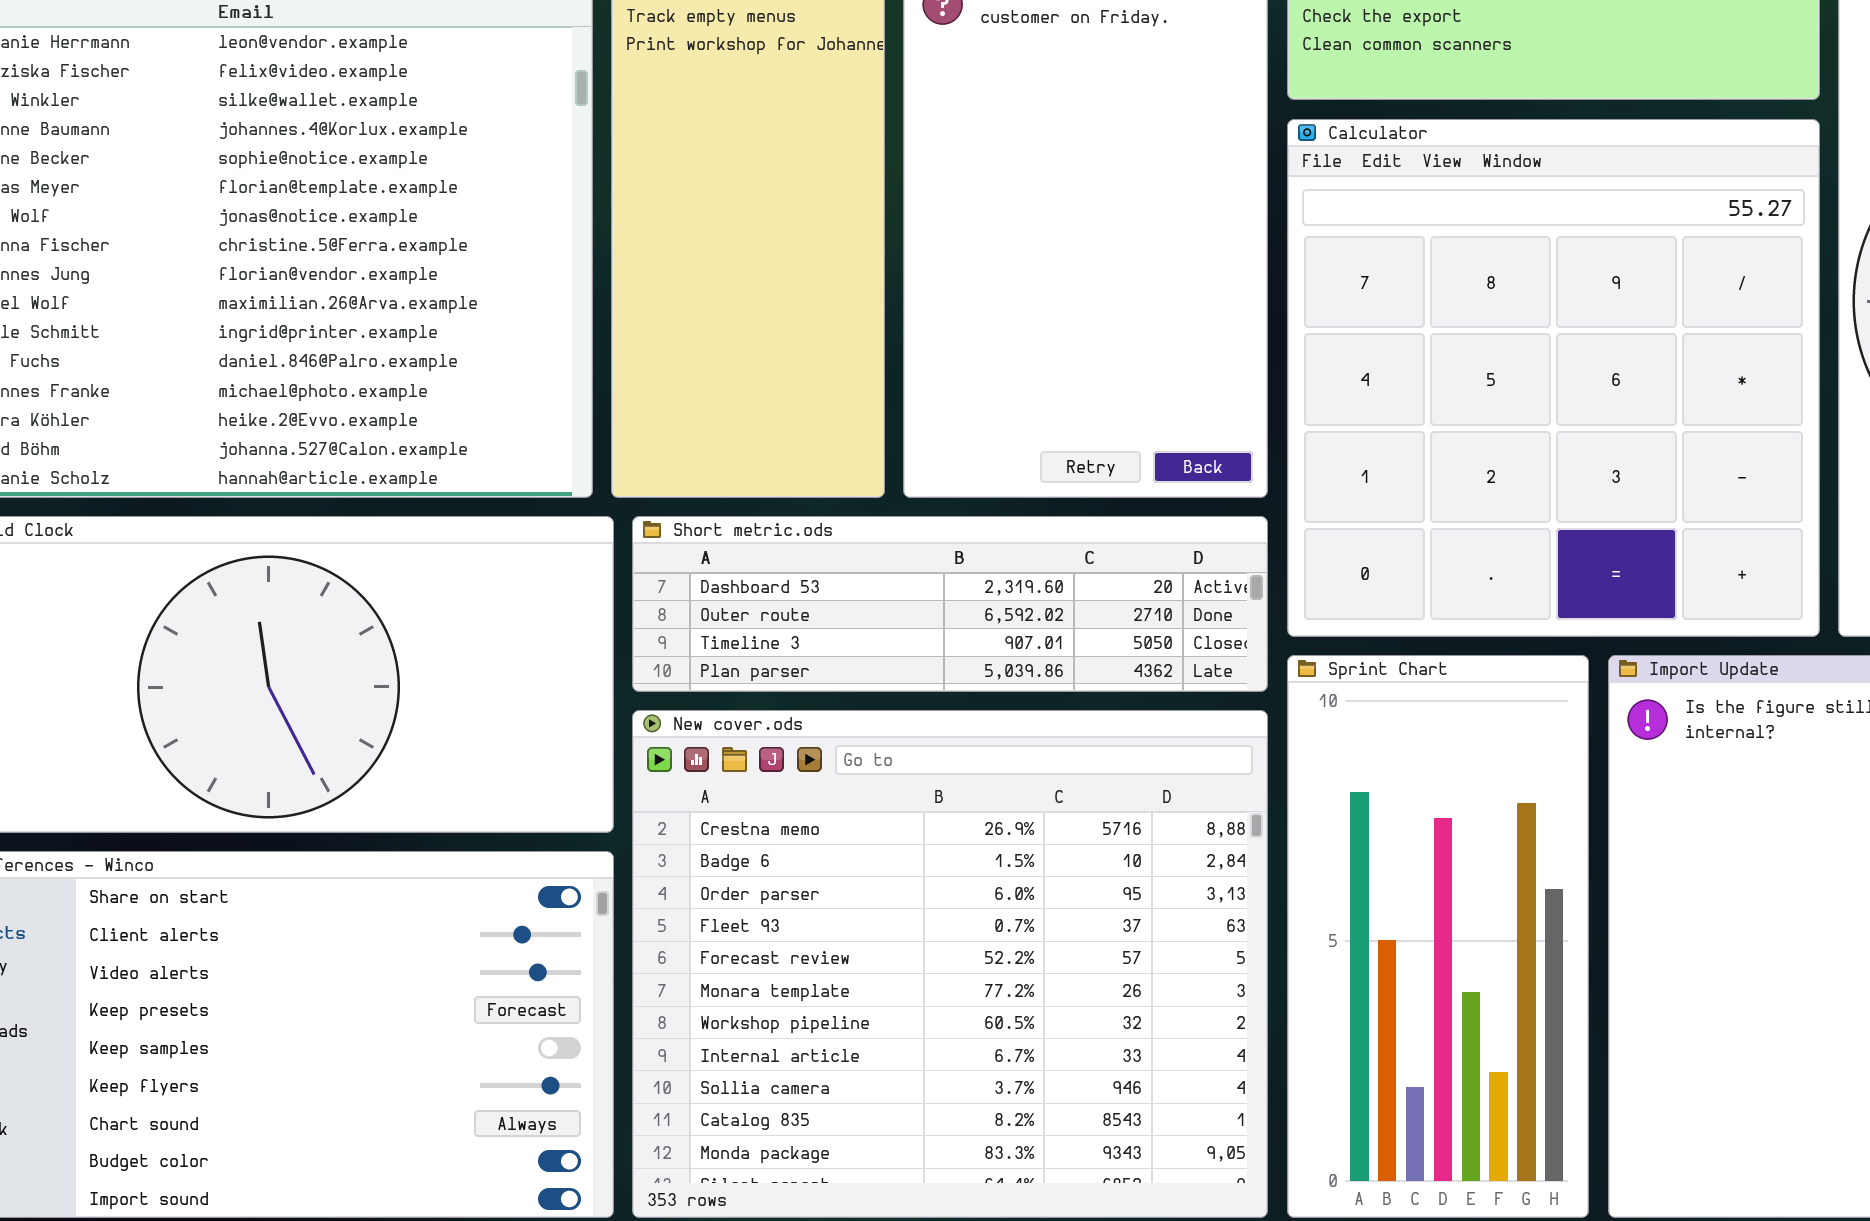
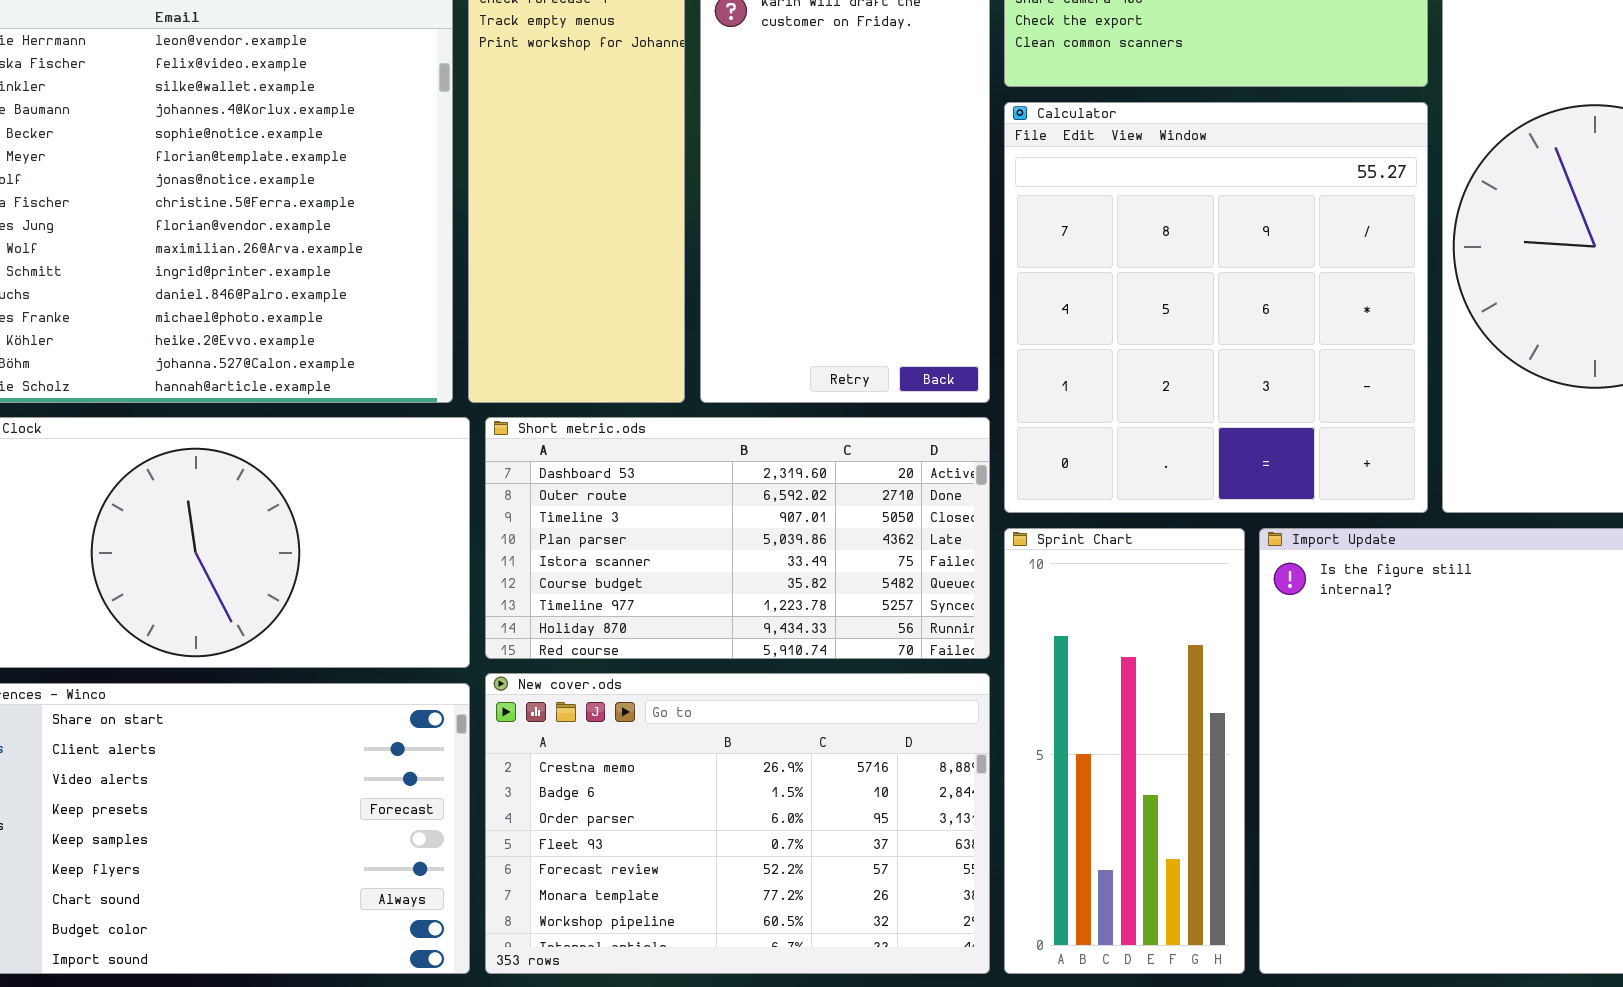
Short metric.ods: [632,516,1268,692] -> [485,417,990,659], resized
New cover.ods: [632,710,1268,1218] -> [485,673,990,974], resized

